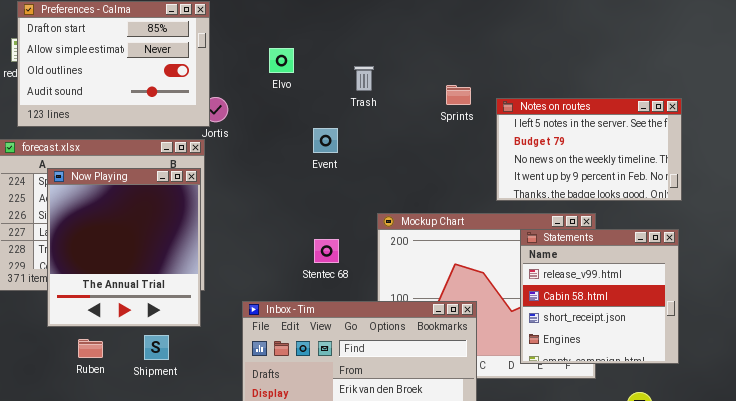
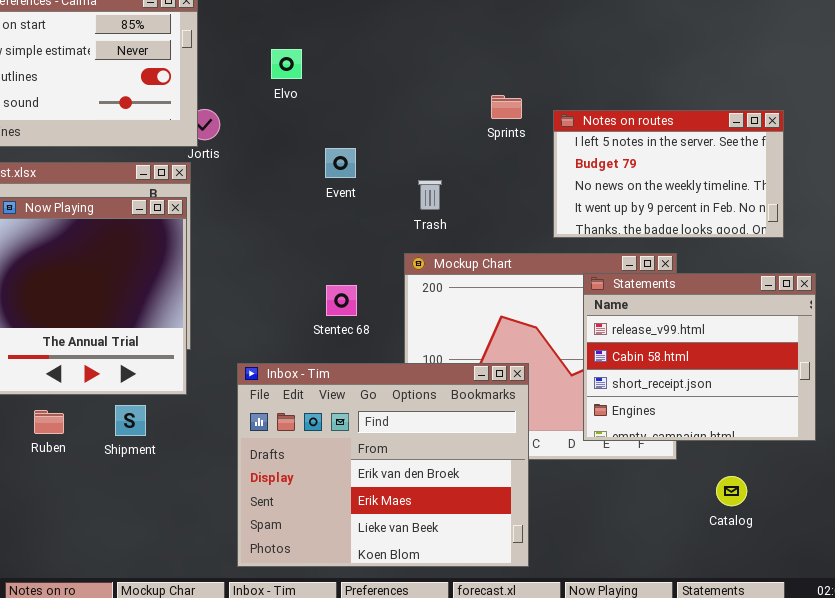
Trash: [354,66,374,91] -> [418,180,442,210], moved
Statements: [520,229,679,364] -> [583,273,816,441], resized

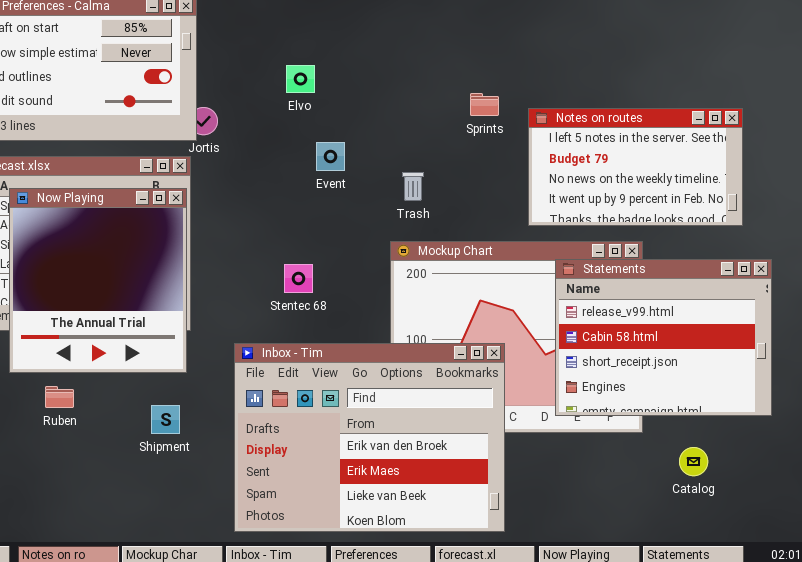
Elvo: [271,49,302,79] -> [286,65,315,93], moved
Stentec 68: [326,285,357,316] -> [284,264,313,293], moved
Shipment: [115,405,146,436] -> [151,405,180,434], moved

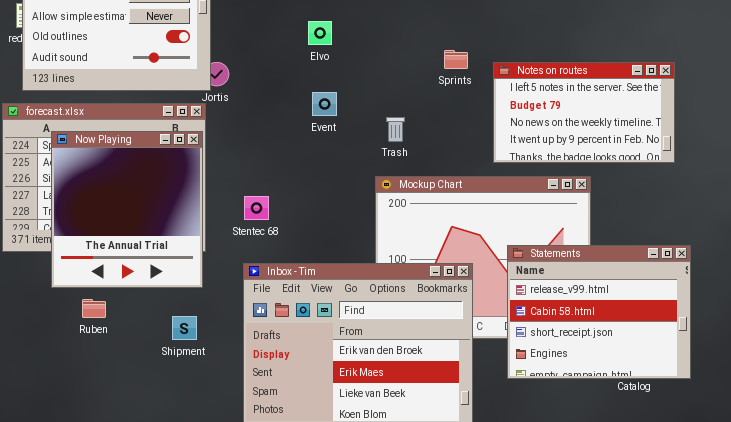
Elvo: [286,65,315,93] -> [308,21,332,45], moved
Statements: [555,259,772,416] -> [507,245,691,379], moved
Stentec 68: [284,264,313,293] -> [244,196,269,220], moved

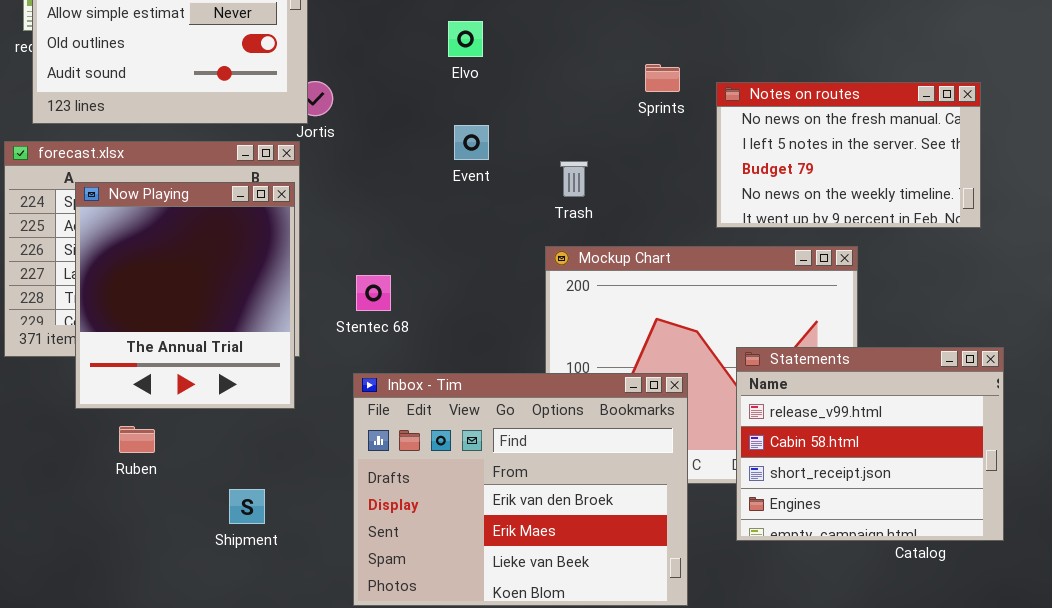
Notes on routes: [493,62,675,163] -> [716,82,981,228], scrolled up 1 row
Shipment: [172,316,197,340] -> [229,489,265,524], moved

